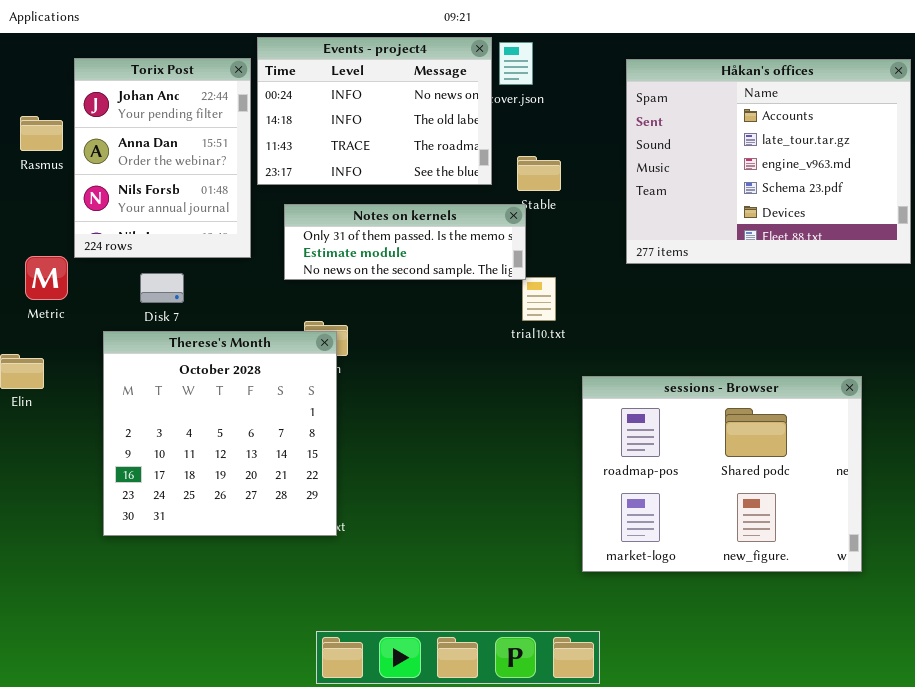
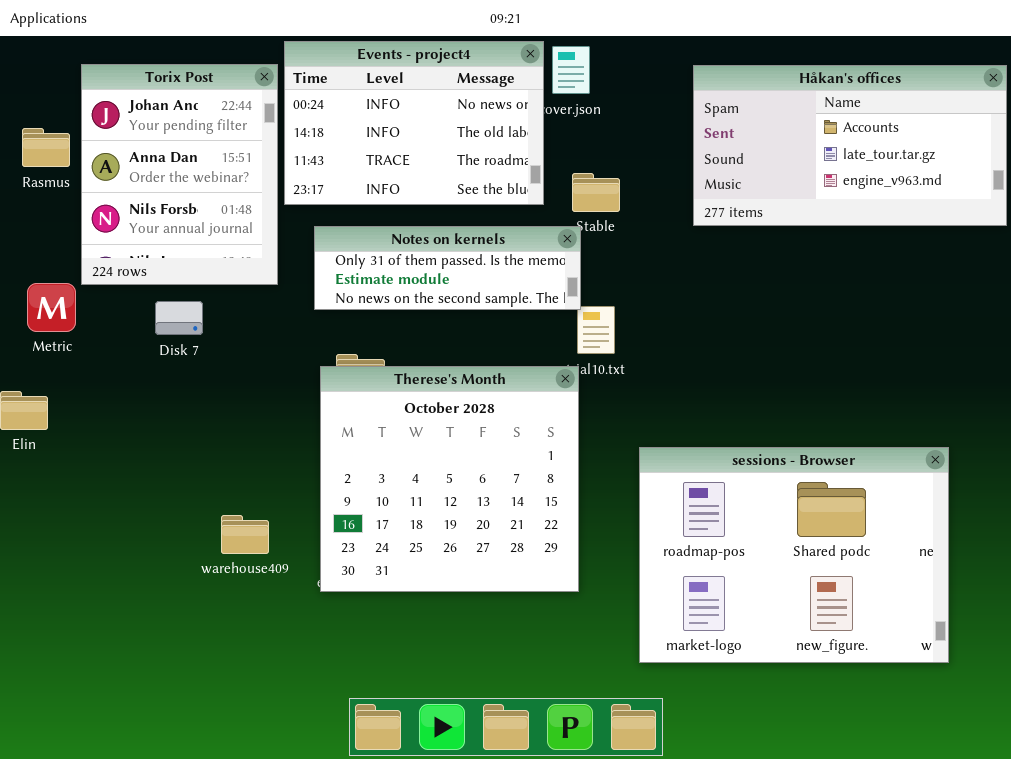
Håkan's offices: [626,59,911,264] -> [693,65,1007,226], resized
Therese's Month: [103,331,337,536] -> [320,366,579,592], moved
sessions - Browser: [582,376,862,572] -> [639,447,949,663], moved

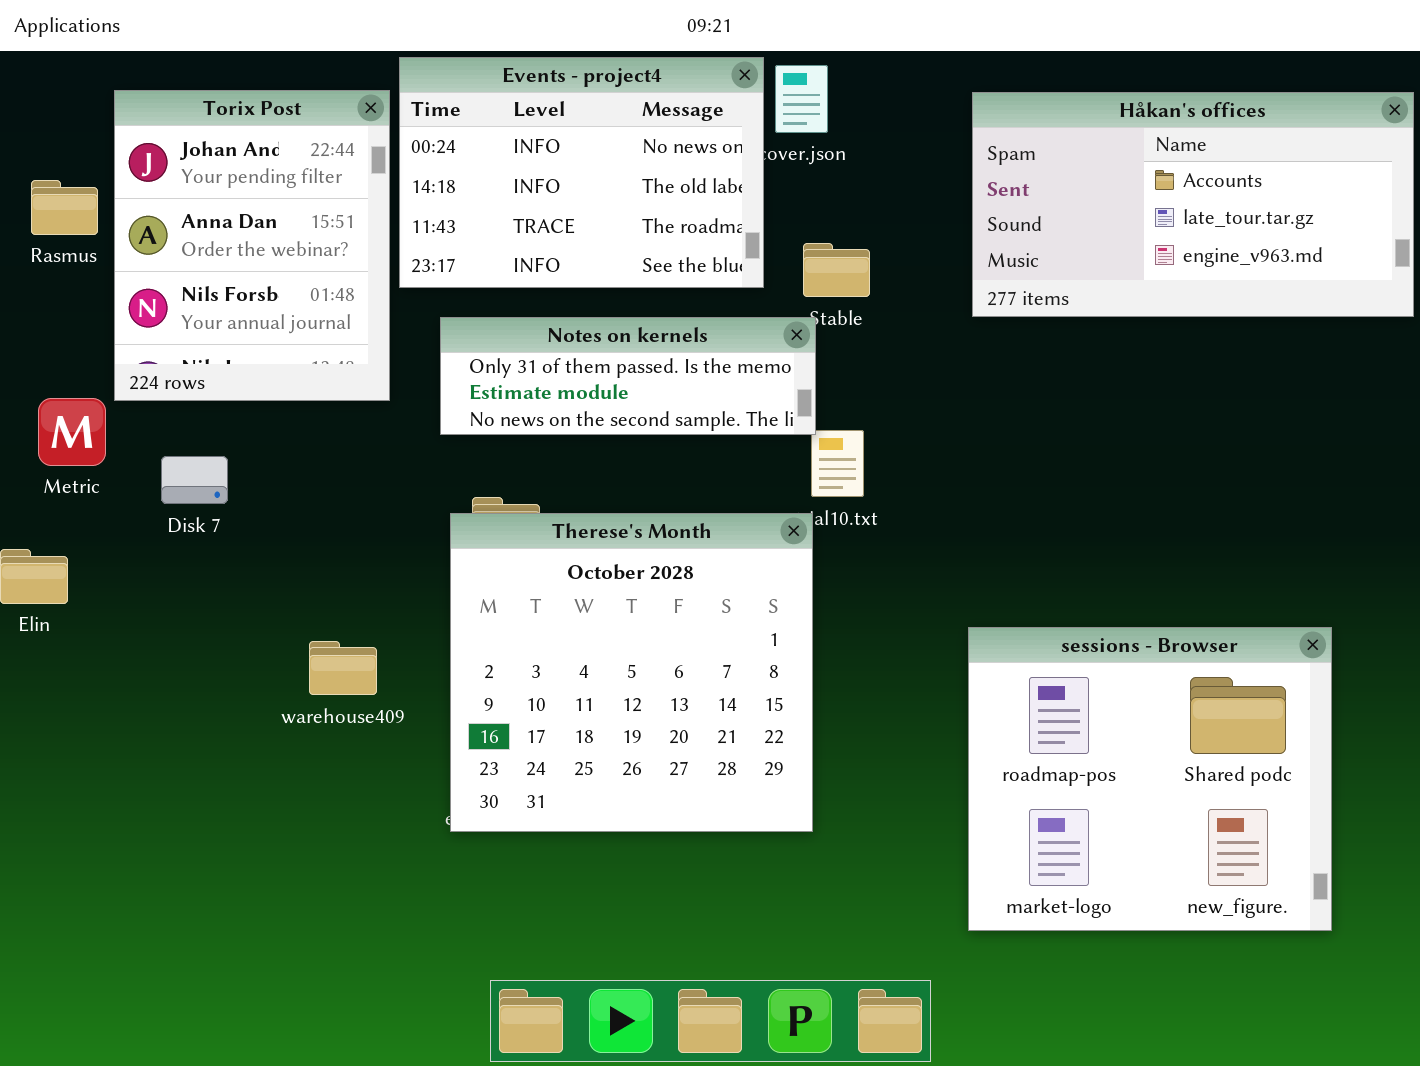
Disk 7: [155,301,203,335] -> [161,456,228,504], moved
sessions - Browser: [639,447,949,663] -> [968,627,1332,931], resized
warehouse409: [221,515,269,554] -> [309,641,377,695], moved

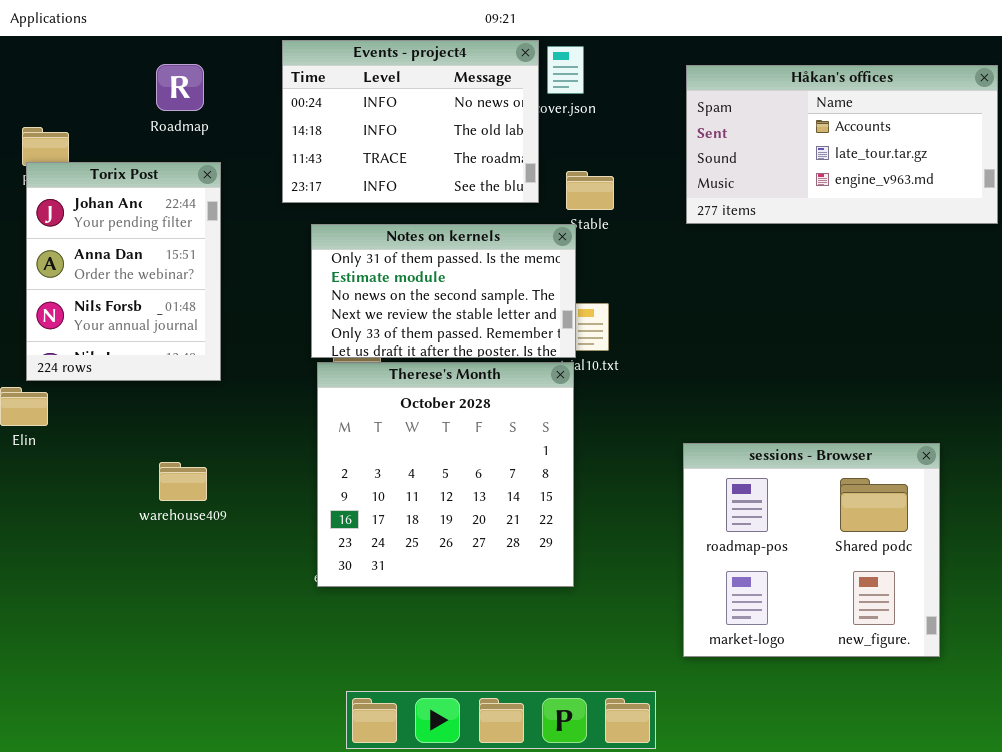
Torix Post: [114,90,390,401] -> [26,162,221,381], moved
Notes on kernels: [440,317,816,435] -> [311,224,576,358], resized
warehouse409: [309,641,377,695] -> [159,462,207,501], moved

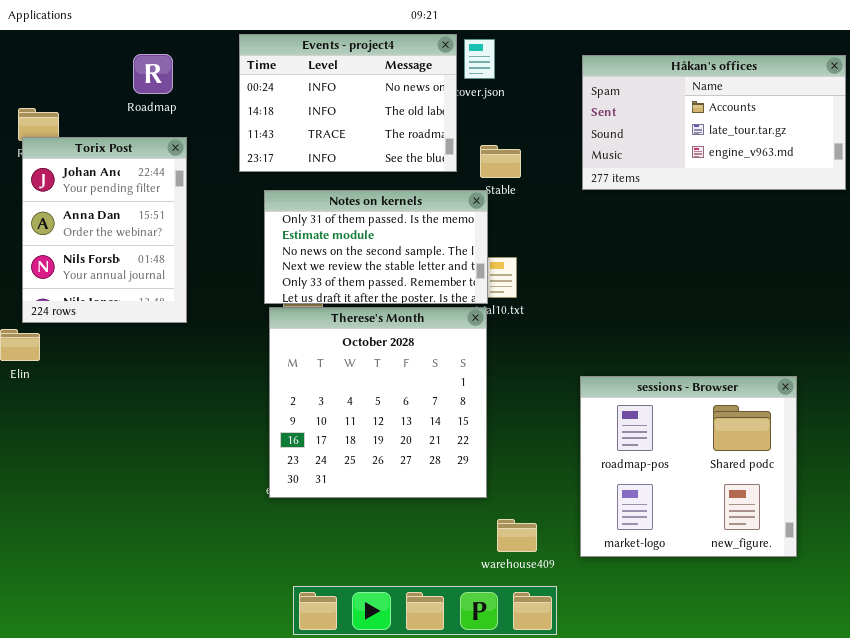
warehouse409: [159,462,207,501] -> [497,519,537,552], moved

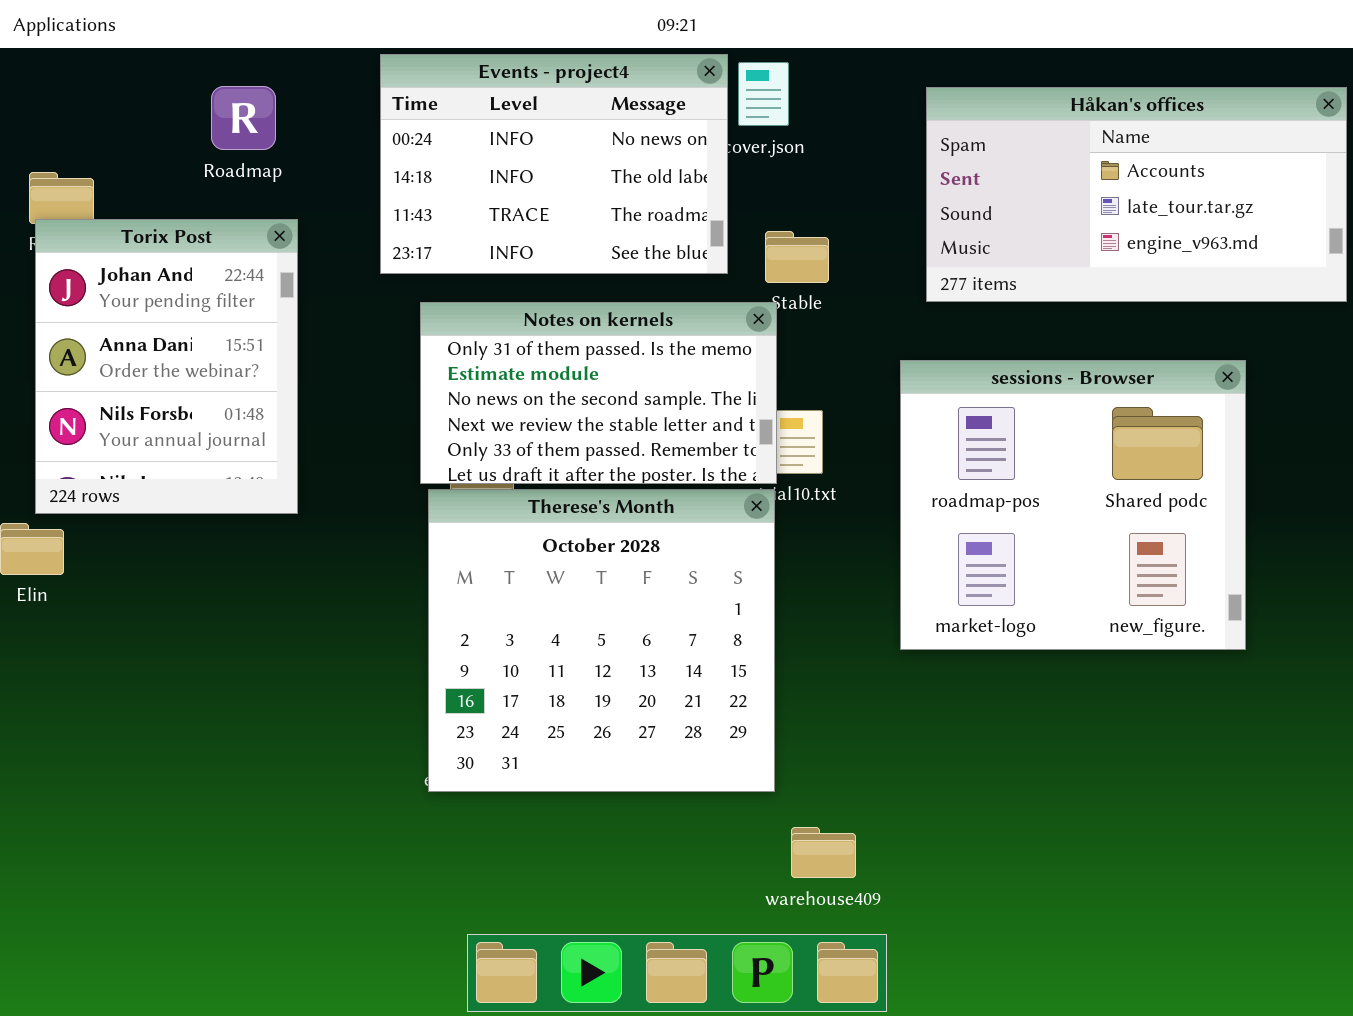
sessions - Browser: [580,376,797,557] -> [900,360,1246,650], moved

